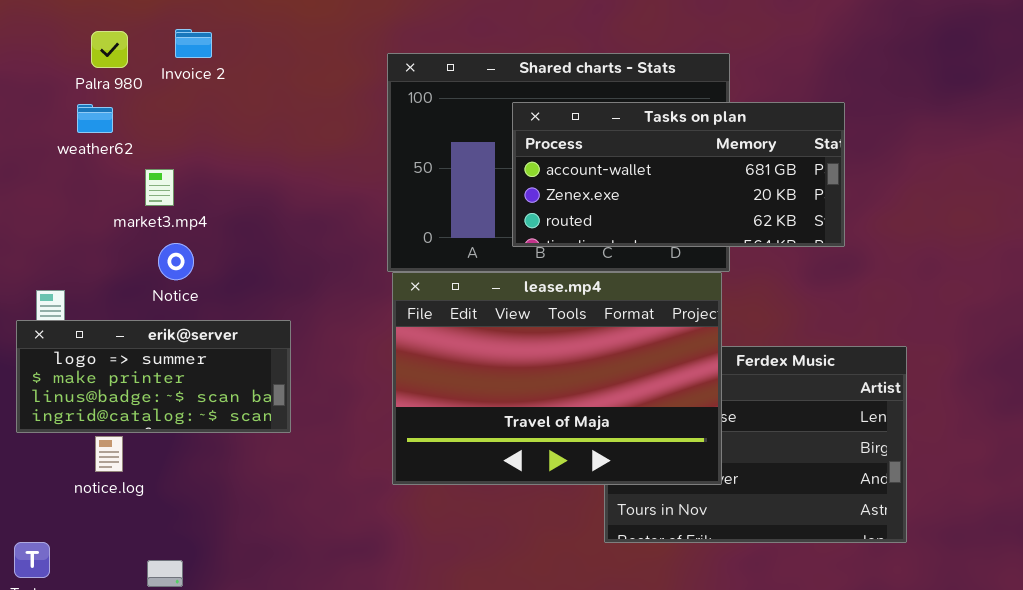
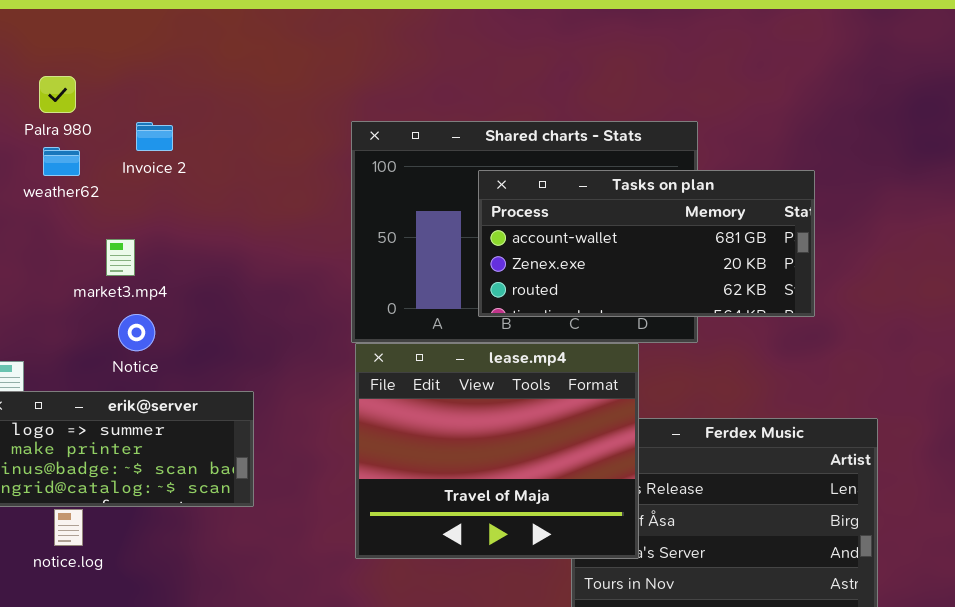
Invoice 2: [175,29,212,58] -> [136,122,173,151], moved
Palra 980: [91,31,128,68] -> [39,76,76,113], moved
weather62: [77,104,113,133] -> [43,147,80,176], moved
lease.mp4: [392,272,722,485] -> [355,343,639,559], resized

